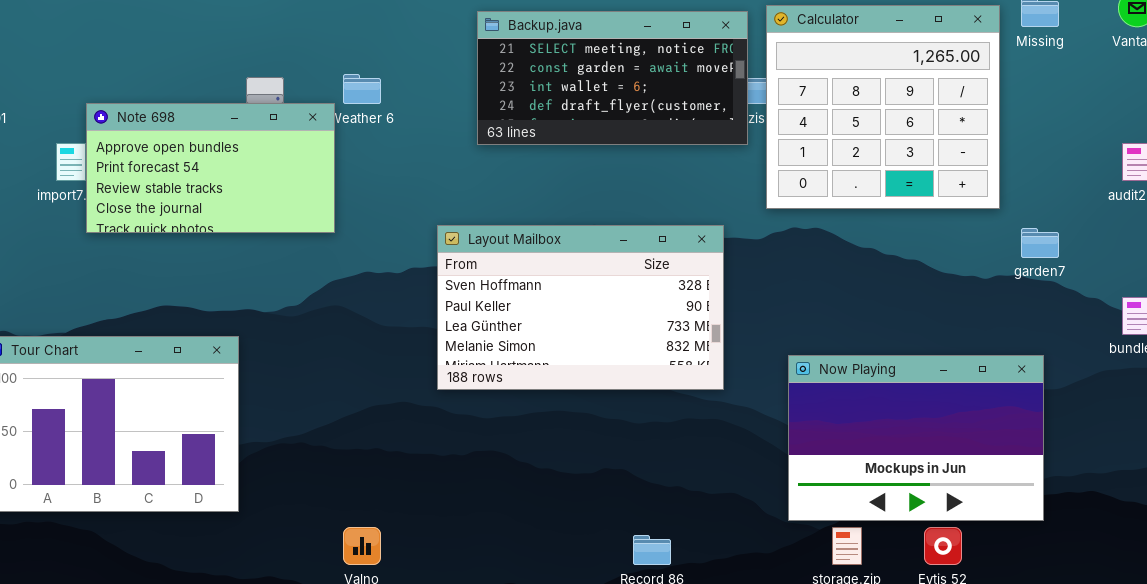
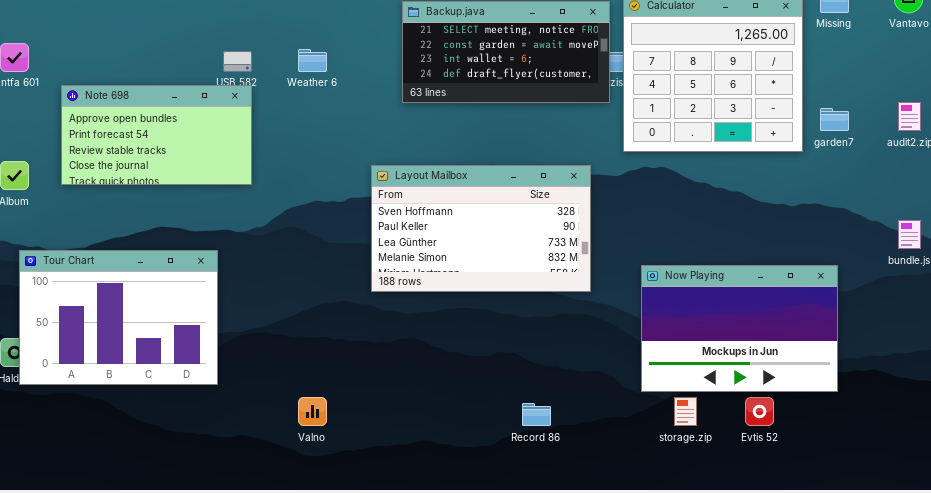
Note 698: [86,103,335,233] -> [61,85,252,185], moved
garden7: [1021,228,1059,258] -> [820,108,849,131], moved

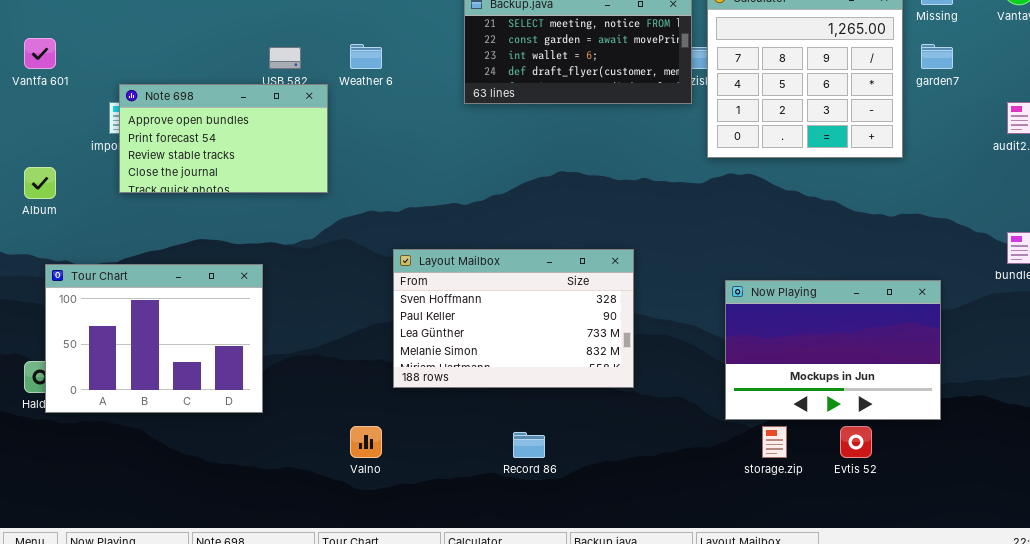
Note 698: [61,85,252,185] -> [119,84,328,193], moved
garden7: [820,108,849,131] -> [921,44,953,69], moved
Layout Mailbox: [371,165,591,292] -> [393,249,634,388], moved
Record 86: [522,403,551,426] -> [513,432,545,458], moved

